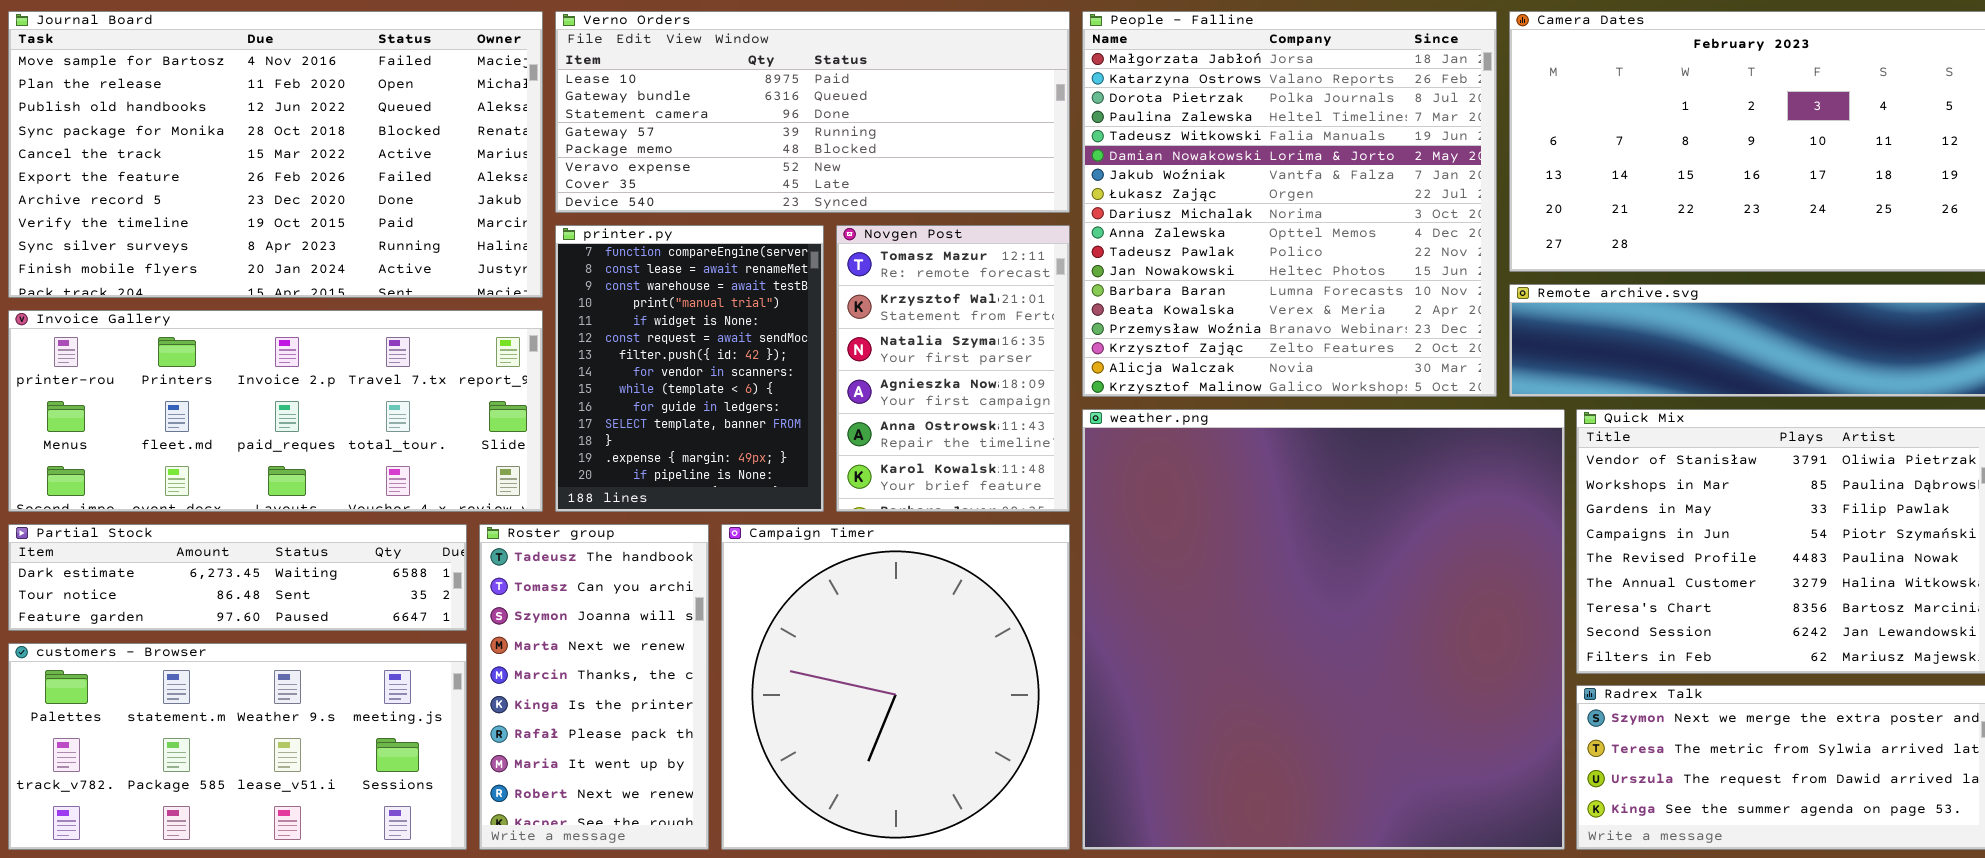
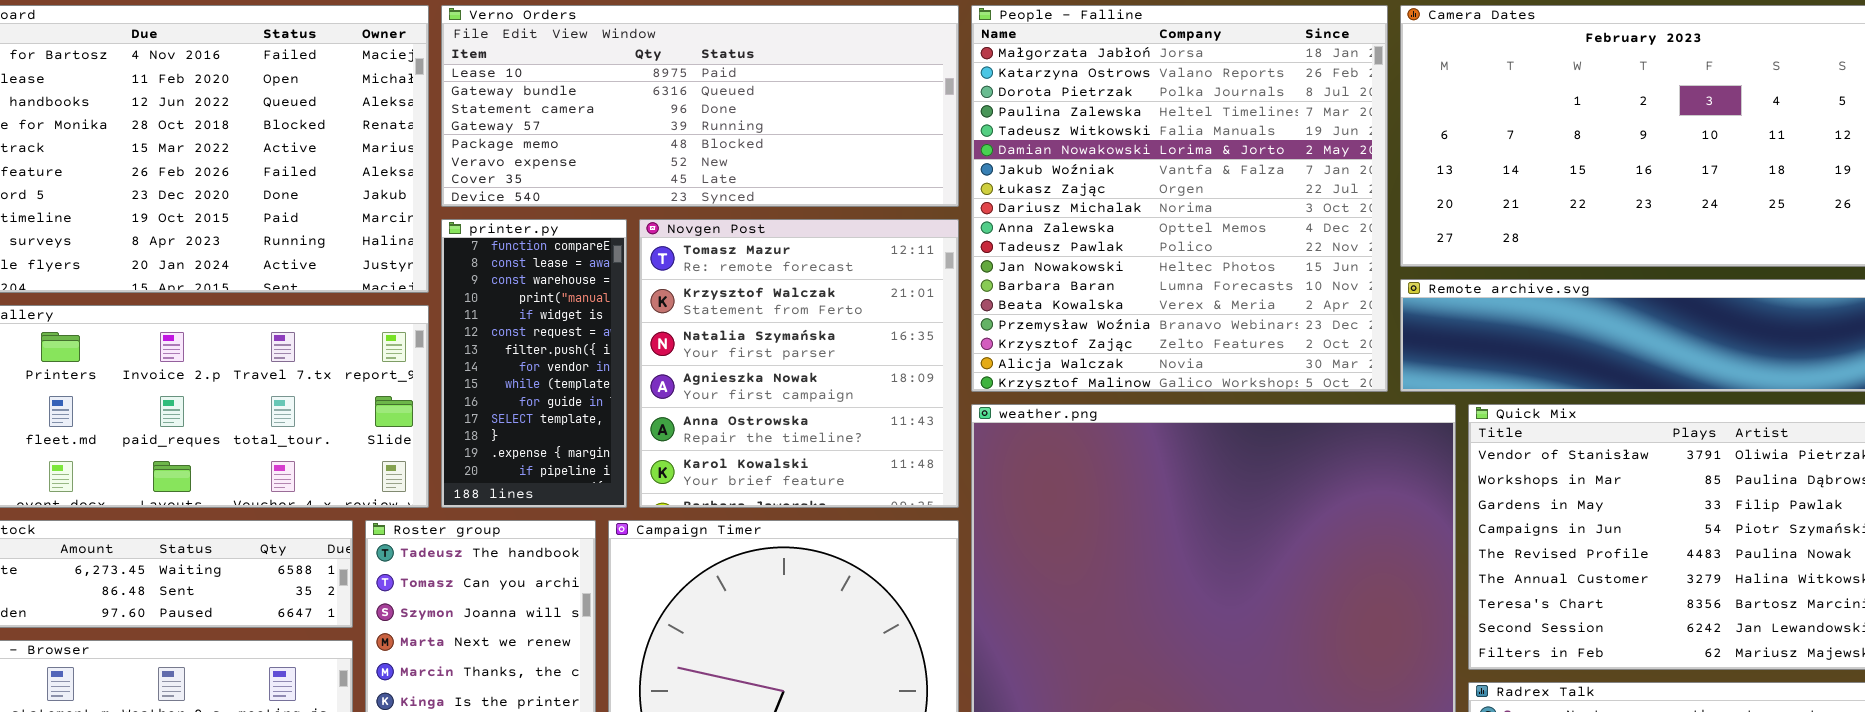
printer.py: [555,225,824,512] -> [441,219,627,508], resized
Novgen Post: [836,225,1070,512] -> [639,219,959,508], resized

